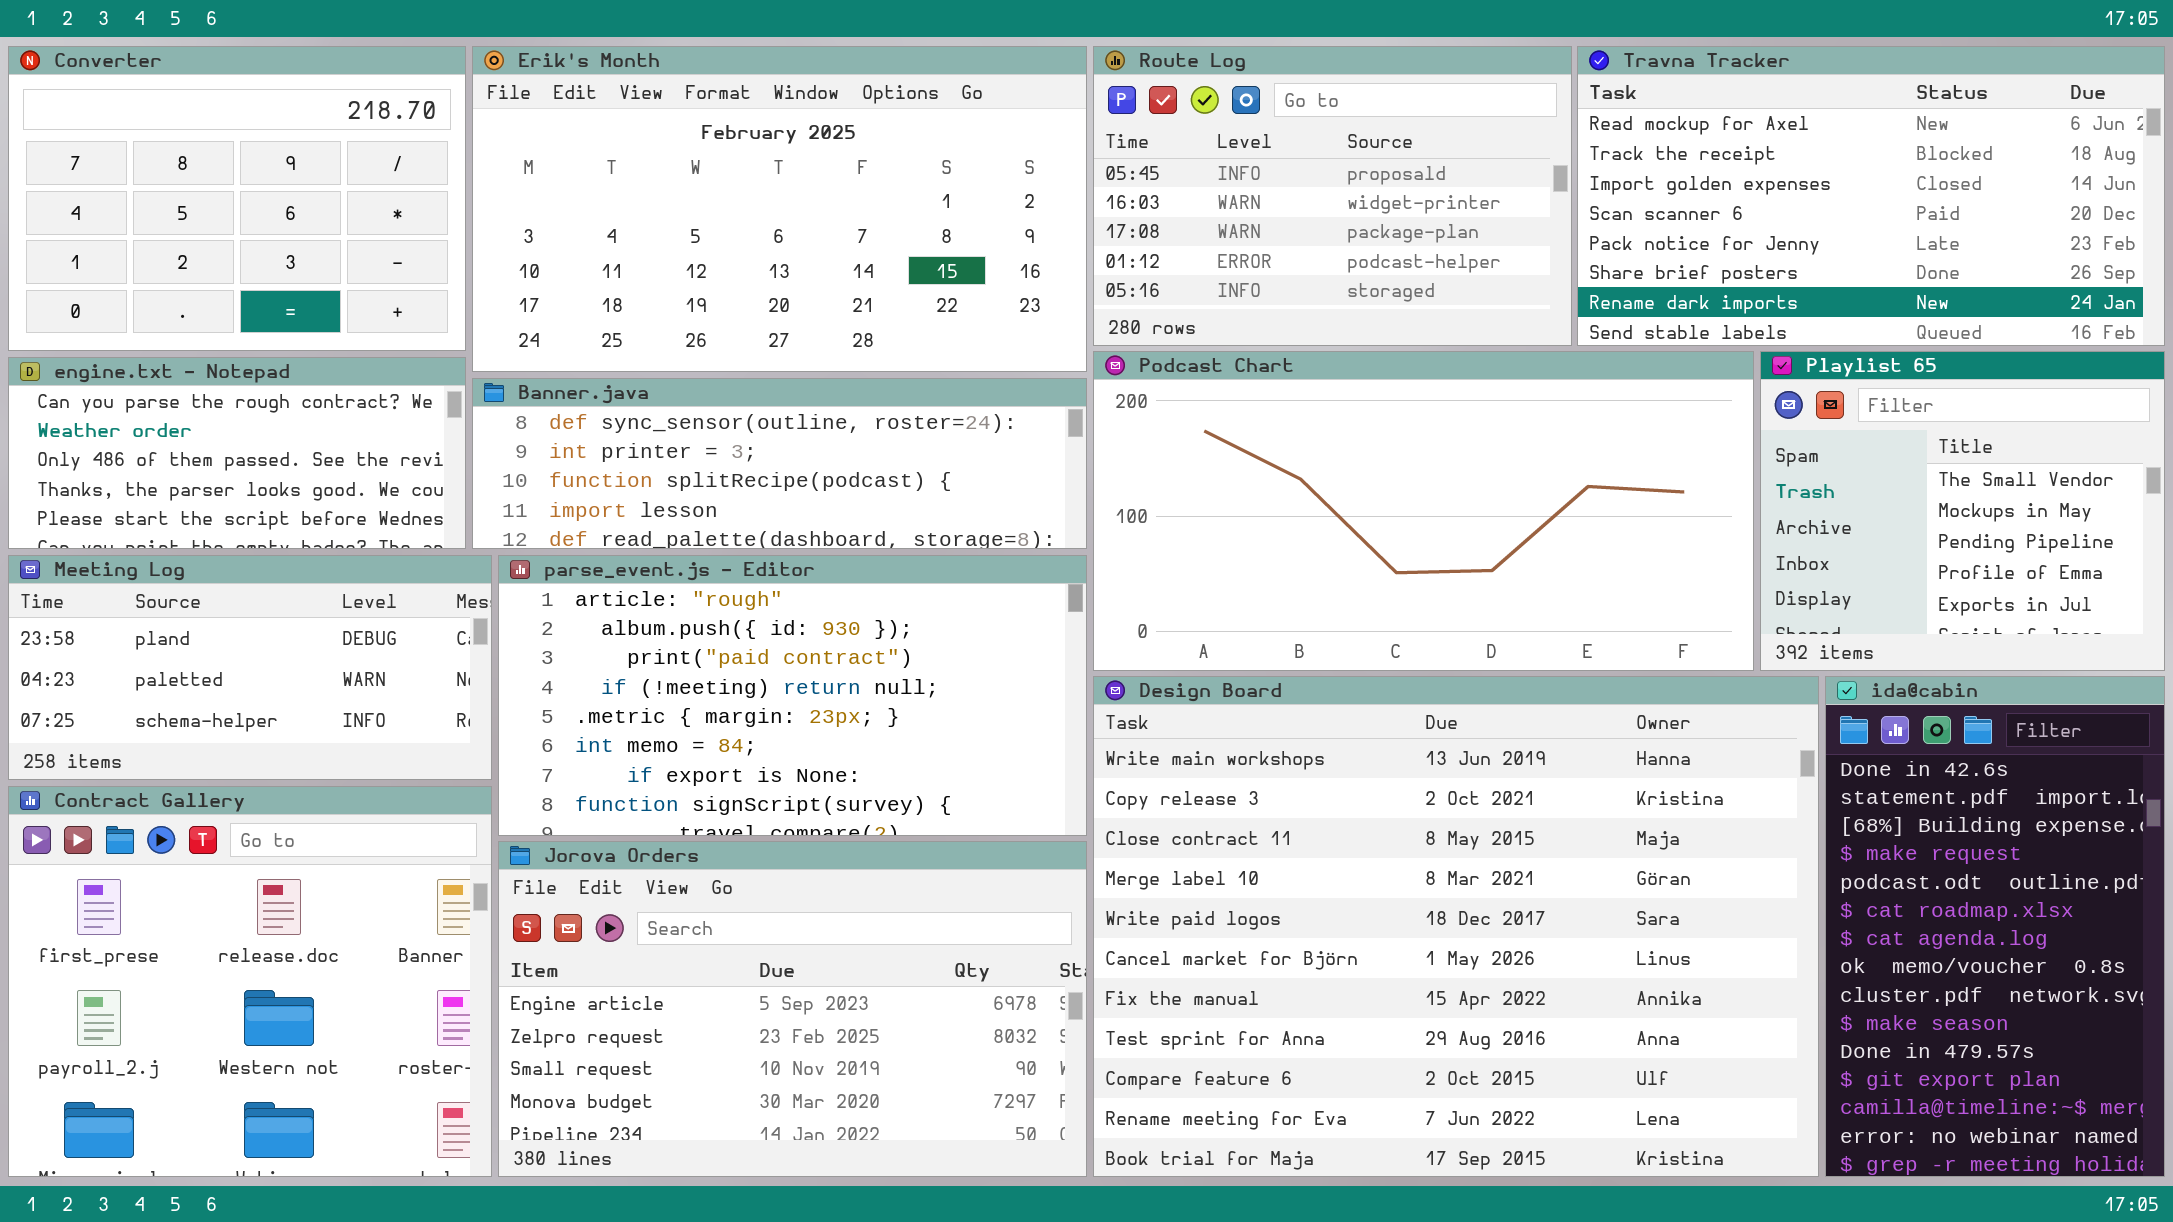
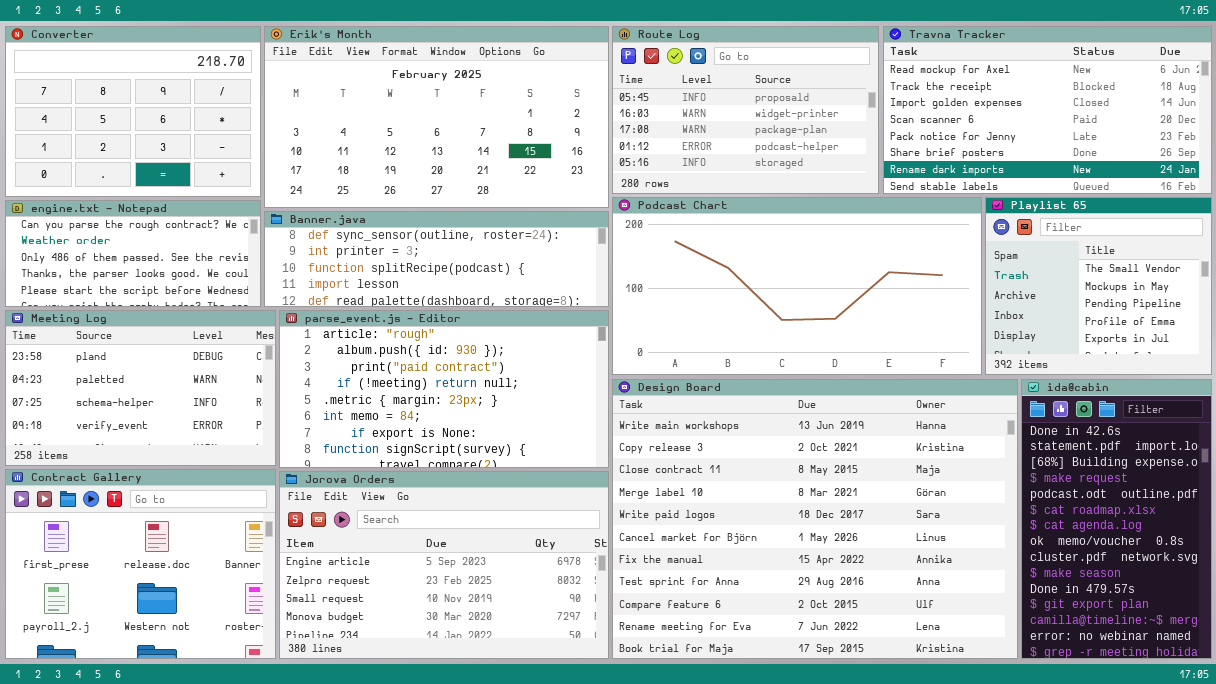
Meeting Log: [8,555,492,780] -> [5,310,276,466], resized
Contract Gallery: [8,786,492,1177] -> [5,469,276,659], resized

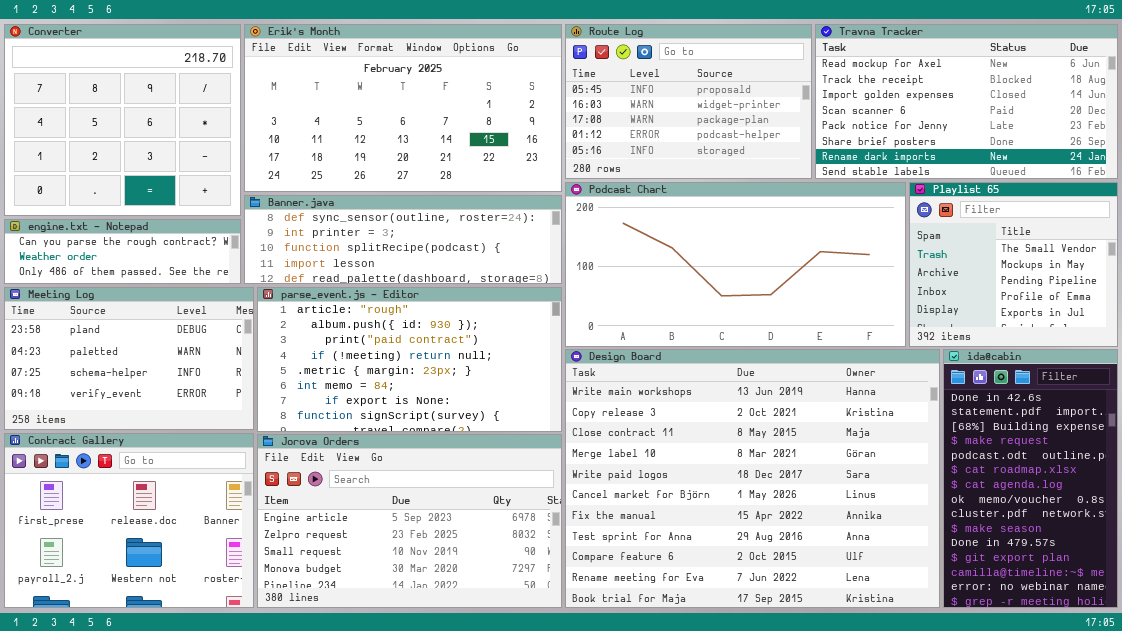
Converter: [5,26,261,197] -> [4,24,241,216], resized
engine.txt - Notepad: [5,200,261,307] -> [4,219,241,284], resized

